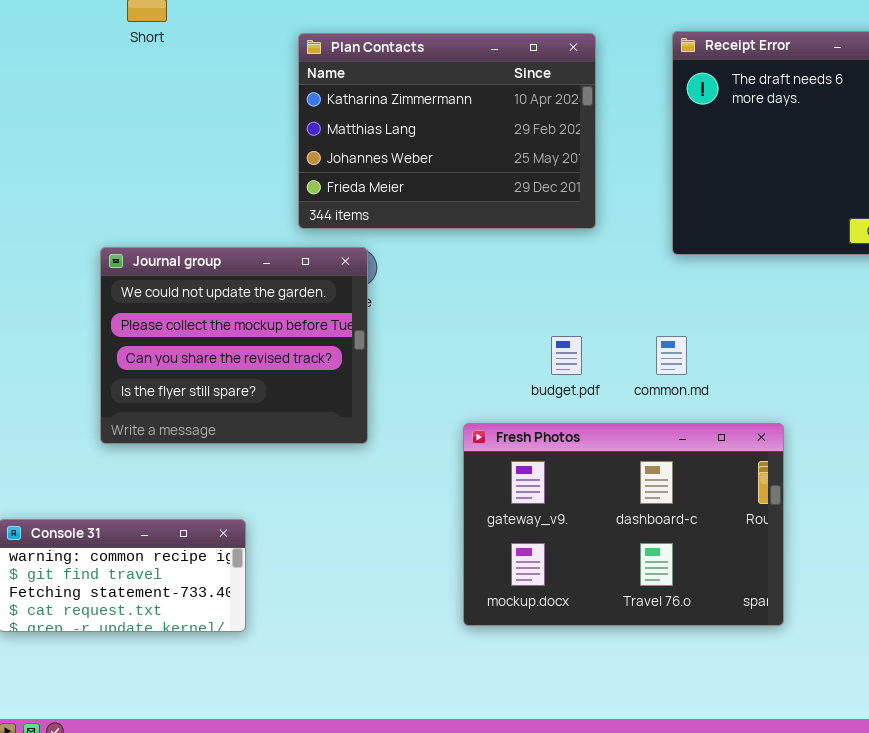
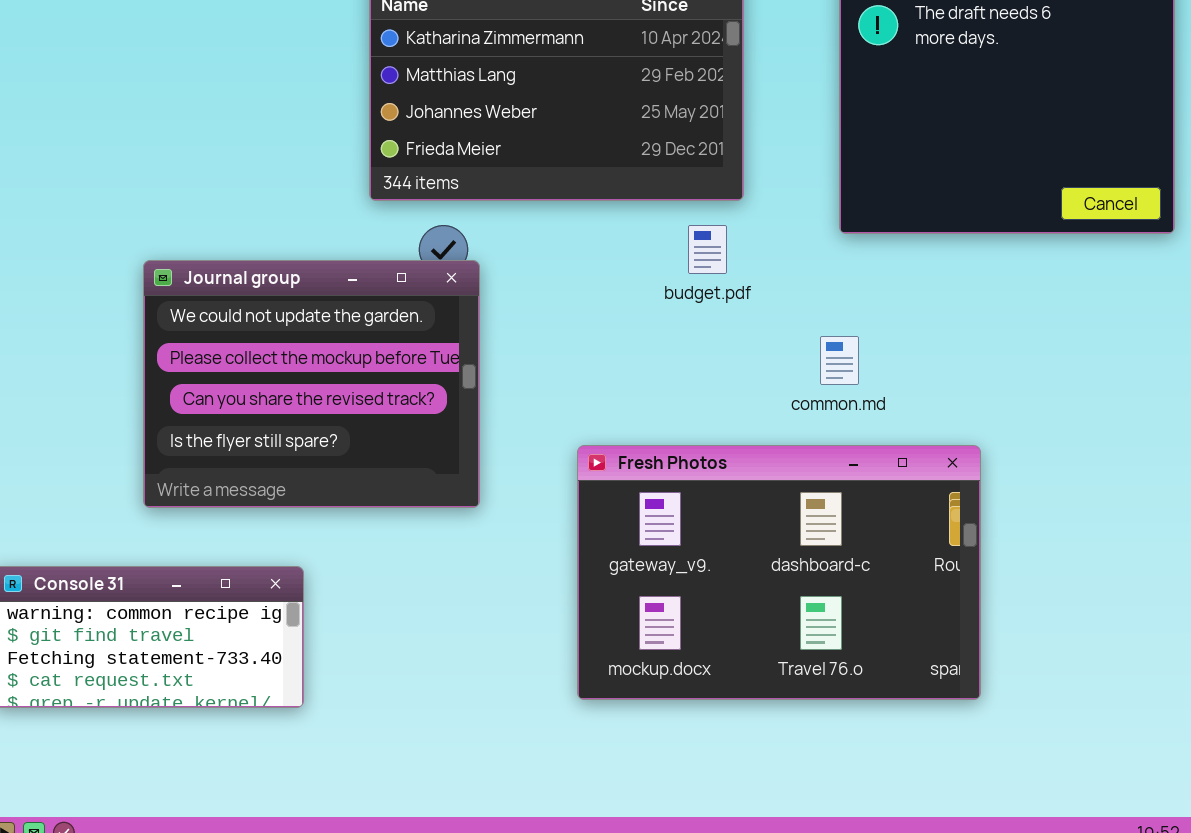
Journal group: [100,247,368,444] -> [143,260,480,508], moved
budget.pdf: [551,336,582,375] -> [688,225,727,274], moved

